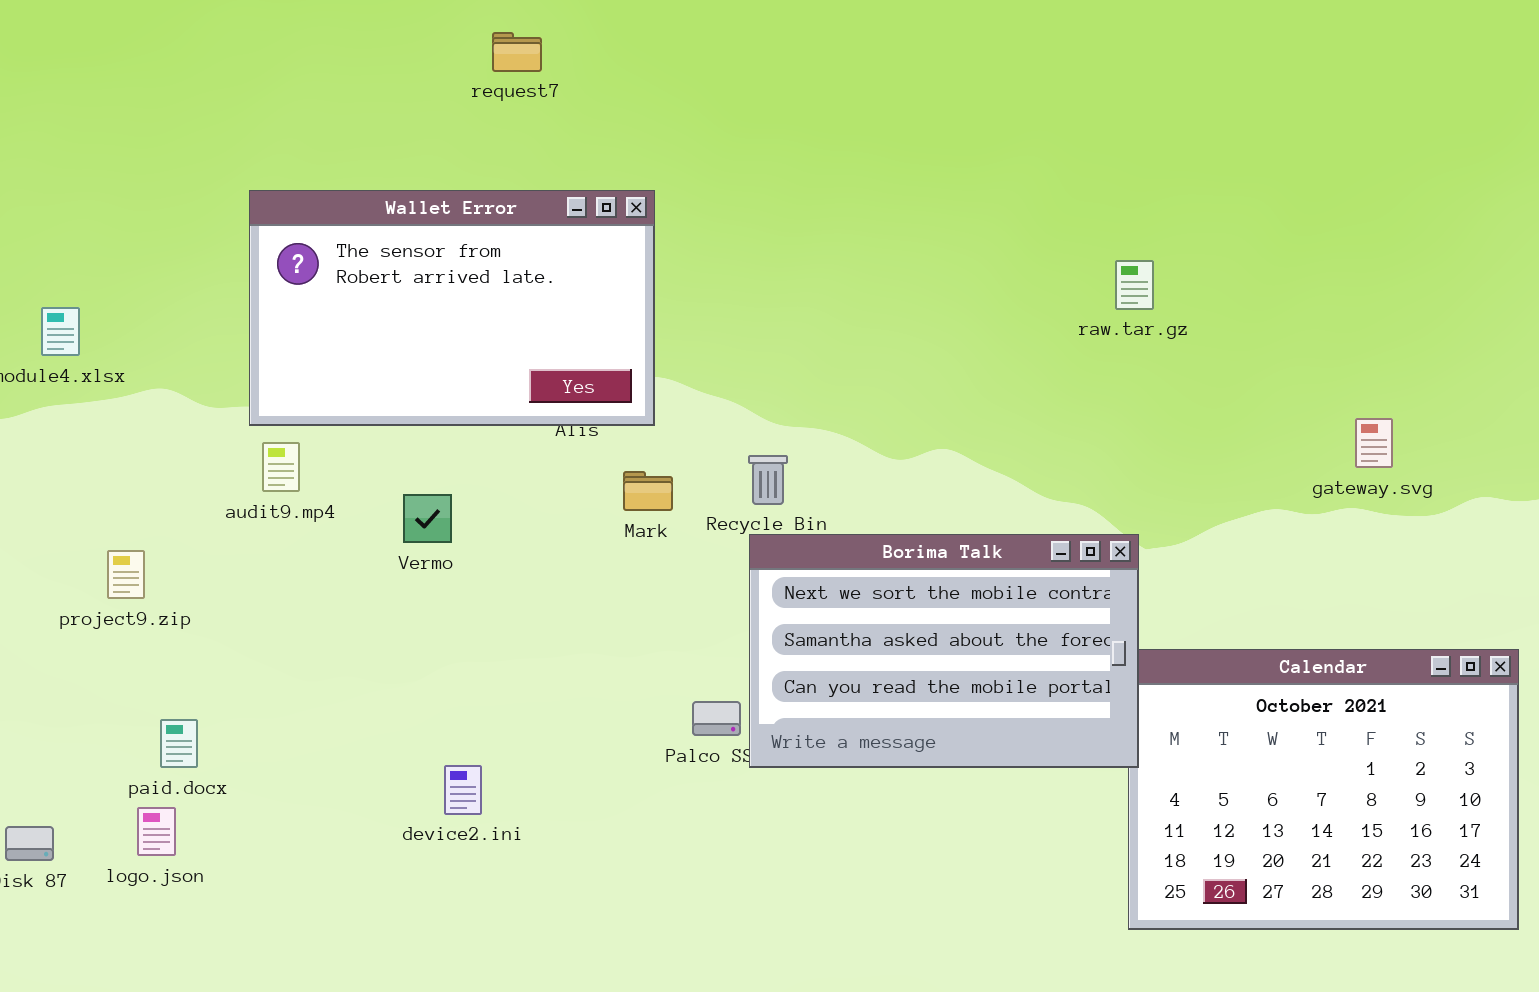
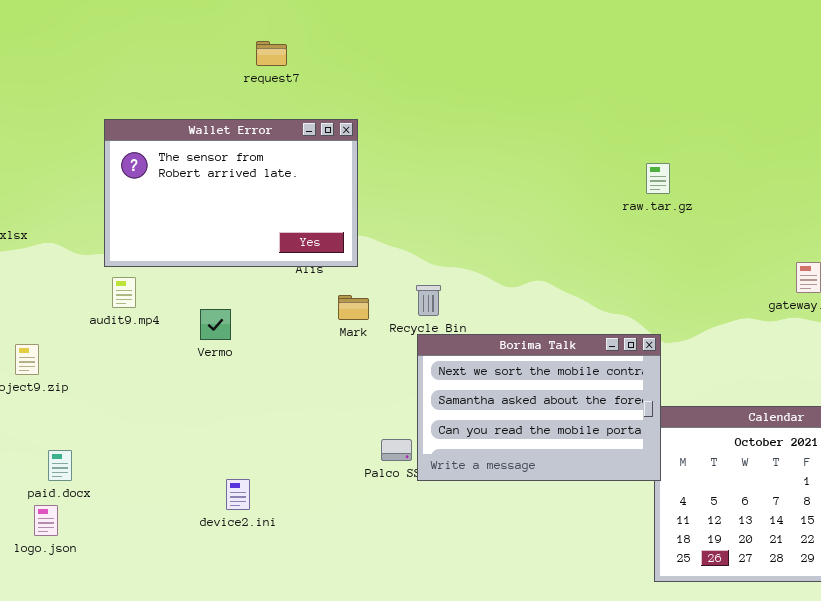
request7: [492,32,542,72] -> [256,41,287,66], moved

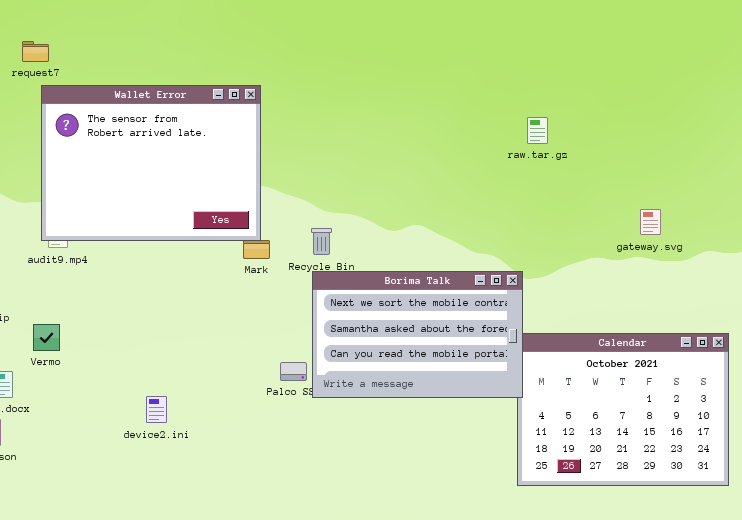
request7: [256,41,287,66] -> [22,41,49,62], moved
Wallet Error: [104,119,358,267] -> [41,85,261,241], resized
raw.tar.gz: [646,163,670,194] -> [527,117,548,144], moved
Vermo: [200,309,231,340] -> [33,324,60,351], moved

